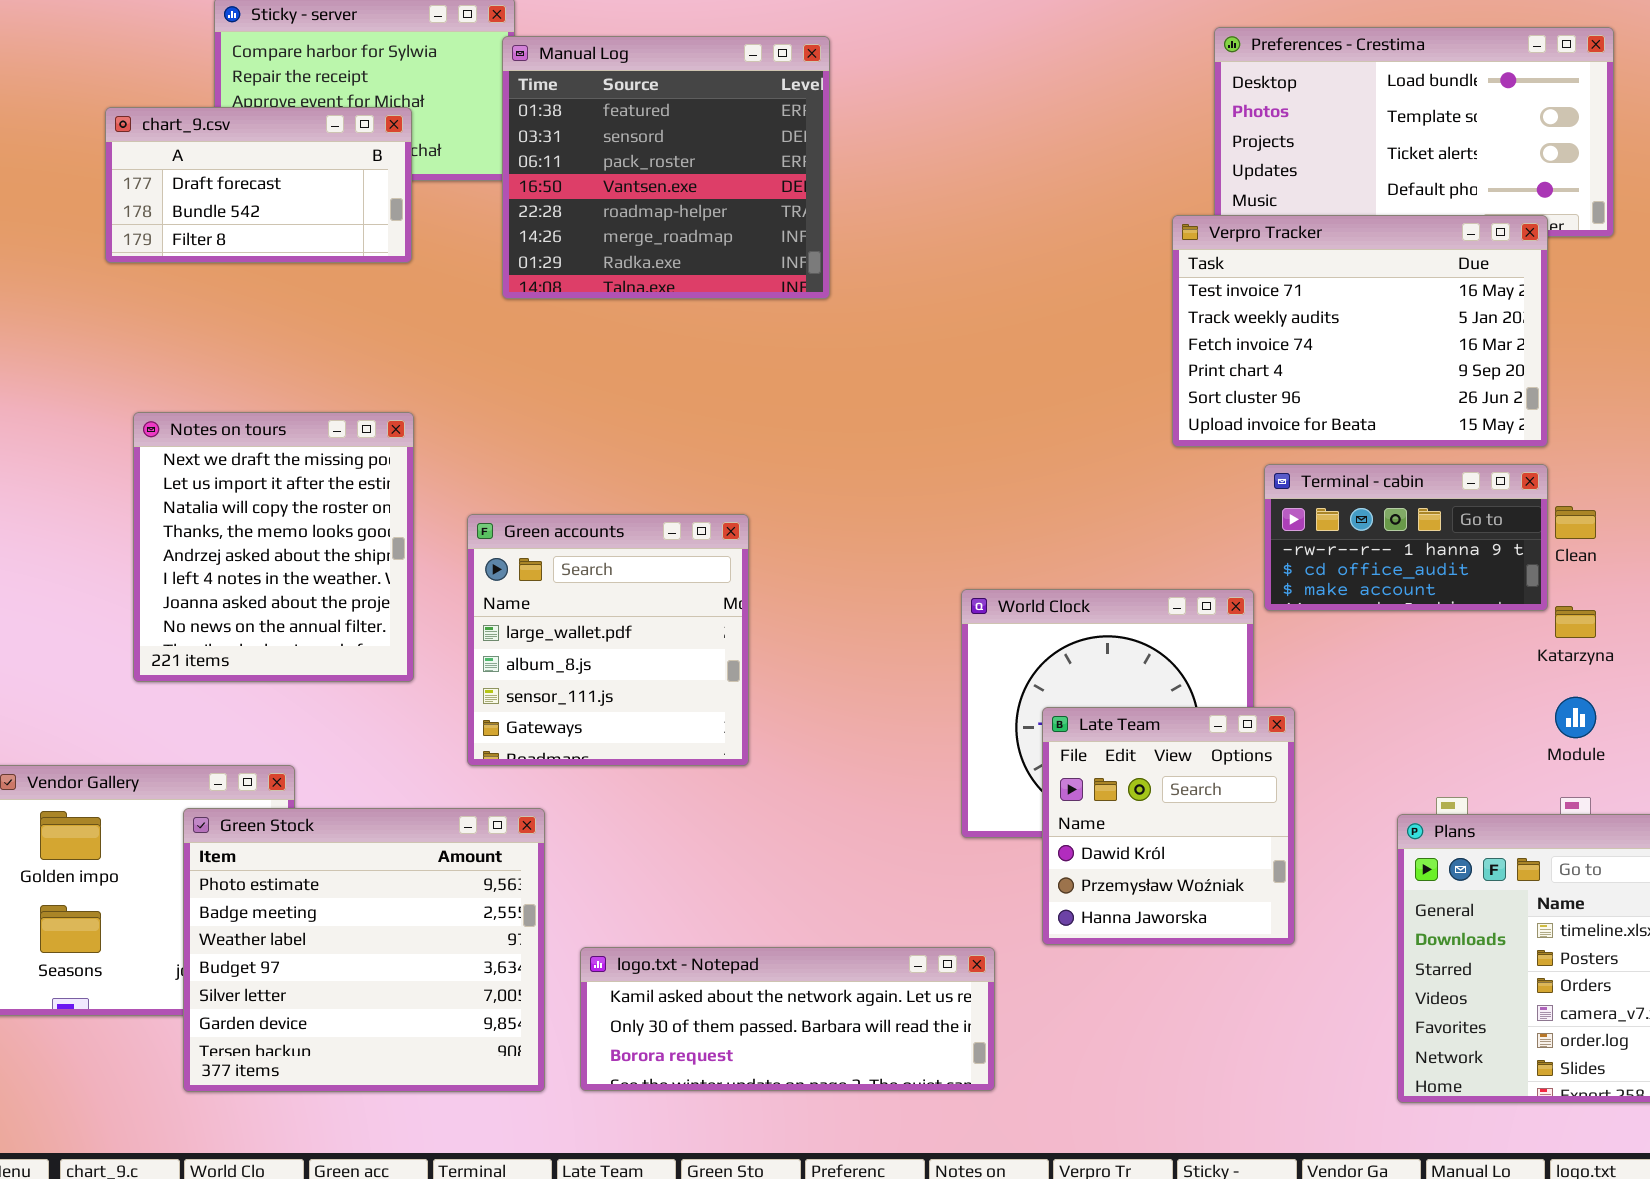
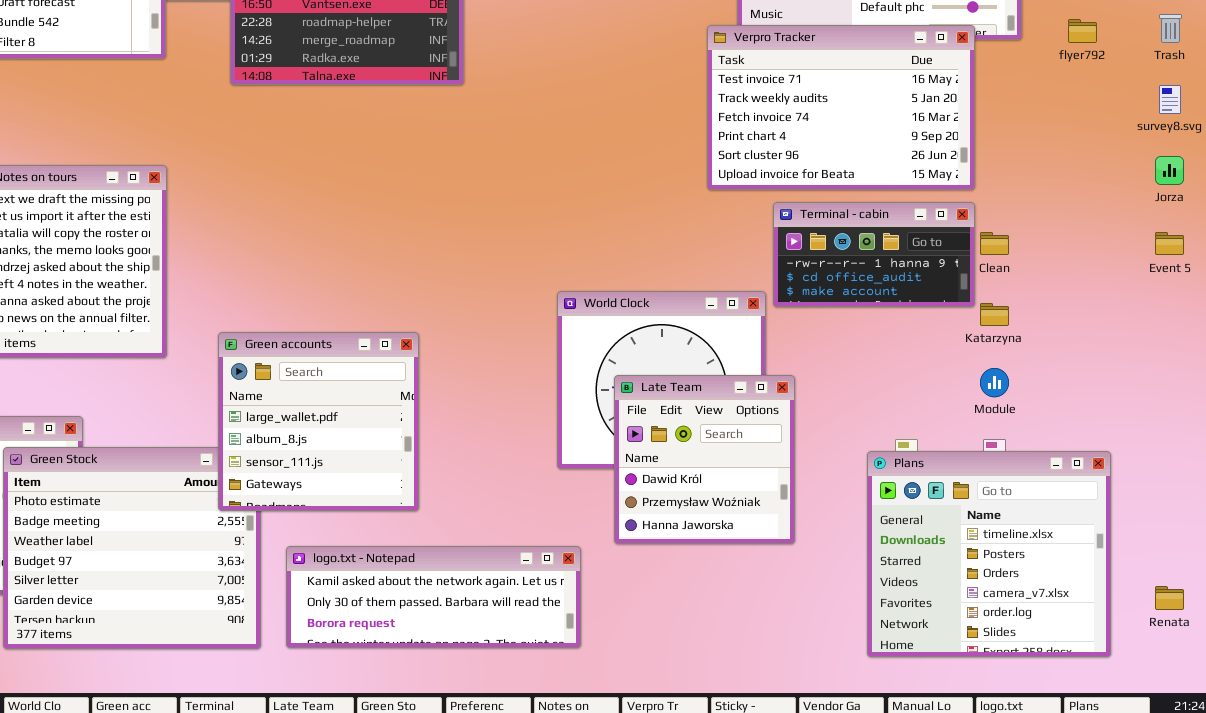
Green accounts: [467,514,749,766] -> [218,332,419,511], moved

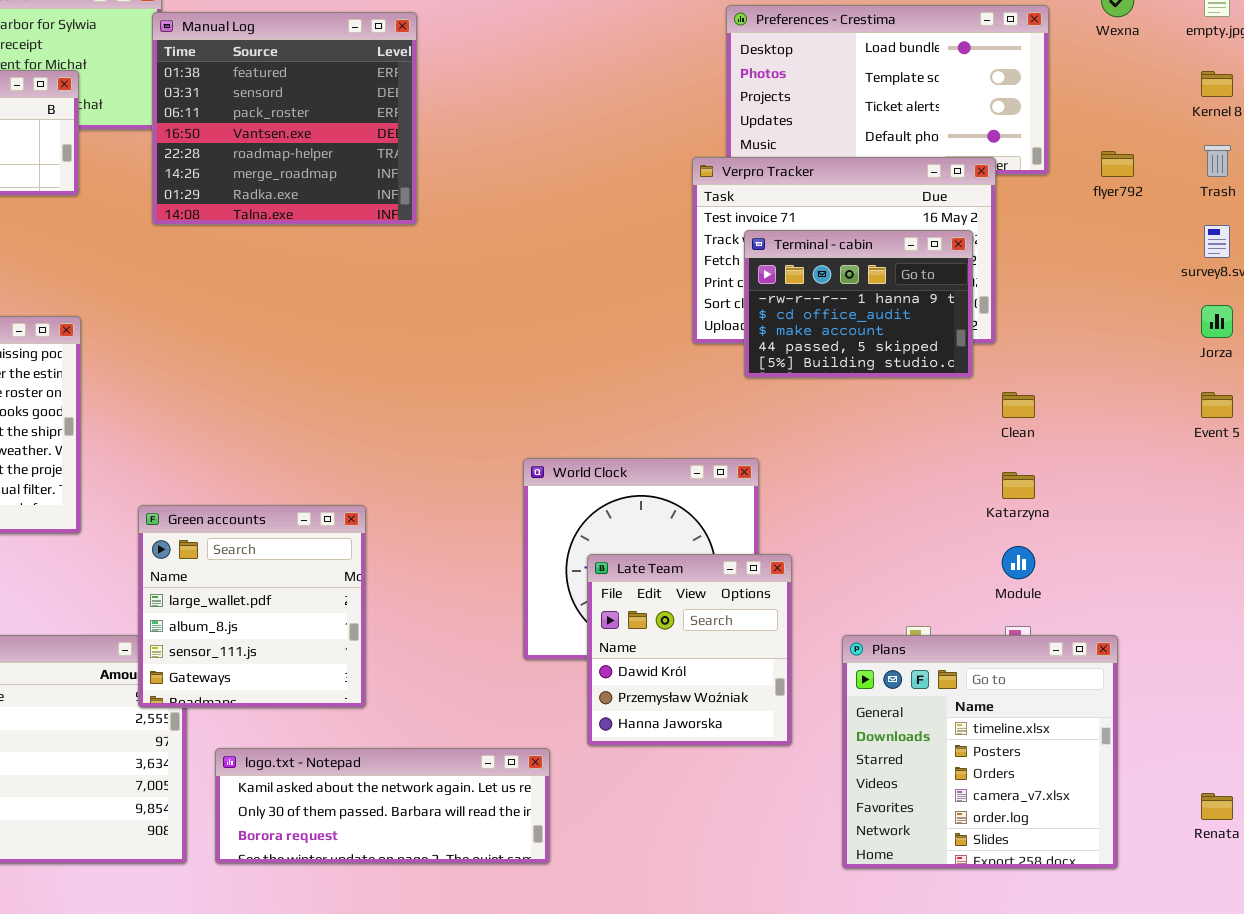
Terminal - cabin: [773,202,975,307] -> [744,230,973,378], moved, resized
Plans: [867,451,1111,657] -> [842,635,1118,869], moved

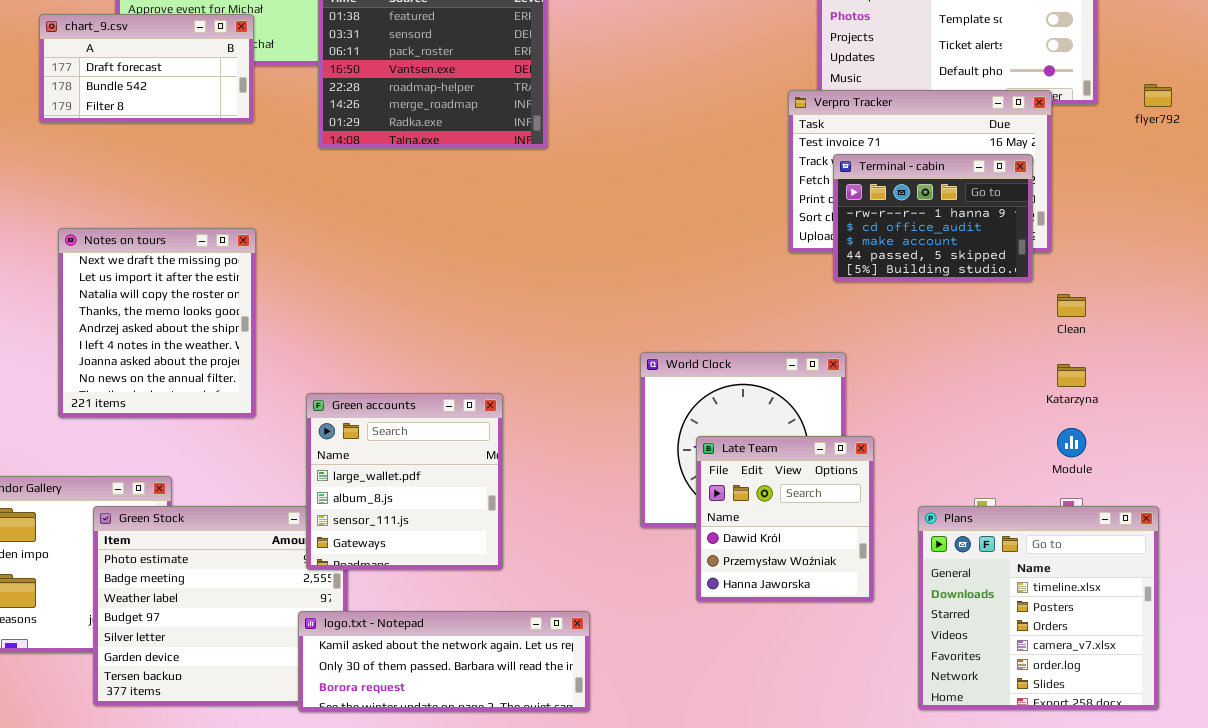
logo.txt - Notepad: [215,748,550,864] -> [298,611,590,712], moved

